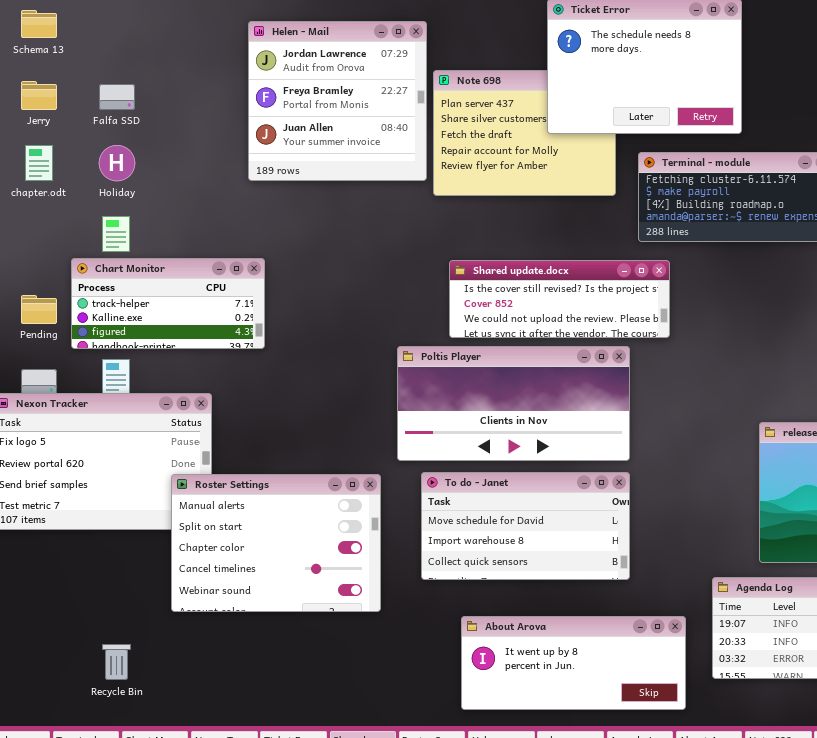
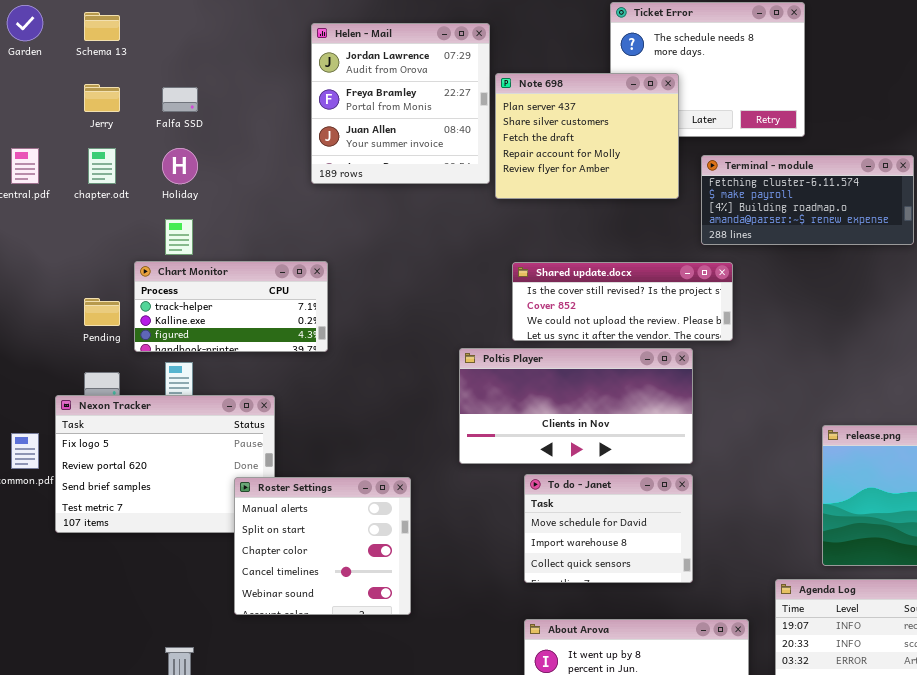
Note 698: [433,70,616,196] -> [495,73,679,199], raised
To do - Janet: [421,472,630,580] -> [524,474,693,583], resized
Roster Settings: [171,474,381,612] -> [234,477,411,615], resized

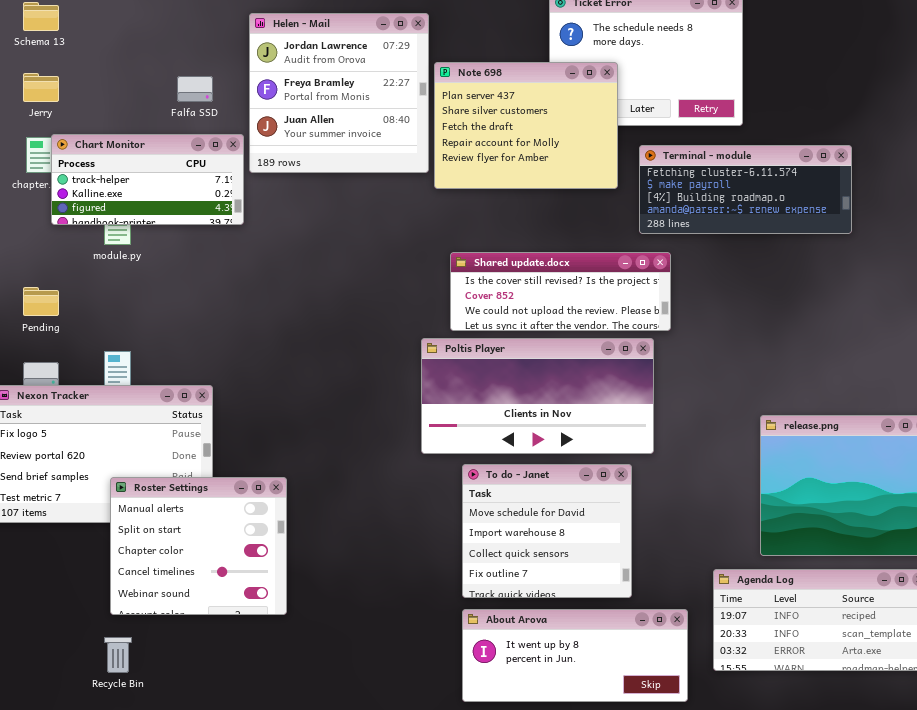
Falfa SSD: [162,87,198,112] -> [177,76,213,102], moved
Chart Monitor: [134,261,328,352] -> [51,134,244,225], moved
Poltis Player: [459,348,693,464] -> [421,338,654,454], moved
To do - Janet: [524,474,693,583] -> [462,464,632,598], resized
Roster Settings: [234,477,411,615] -> [110,477,287,615], moved

